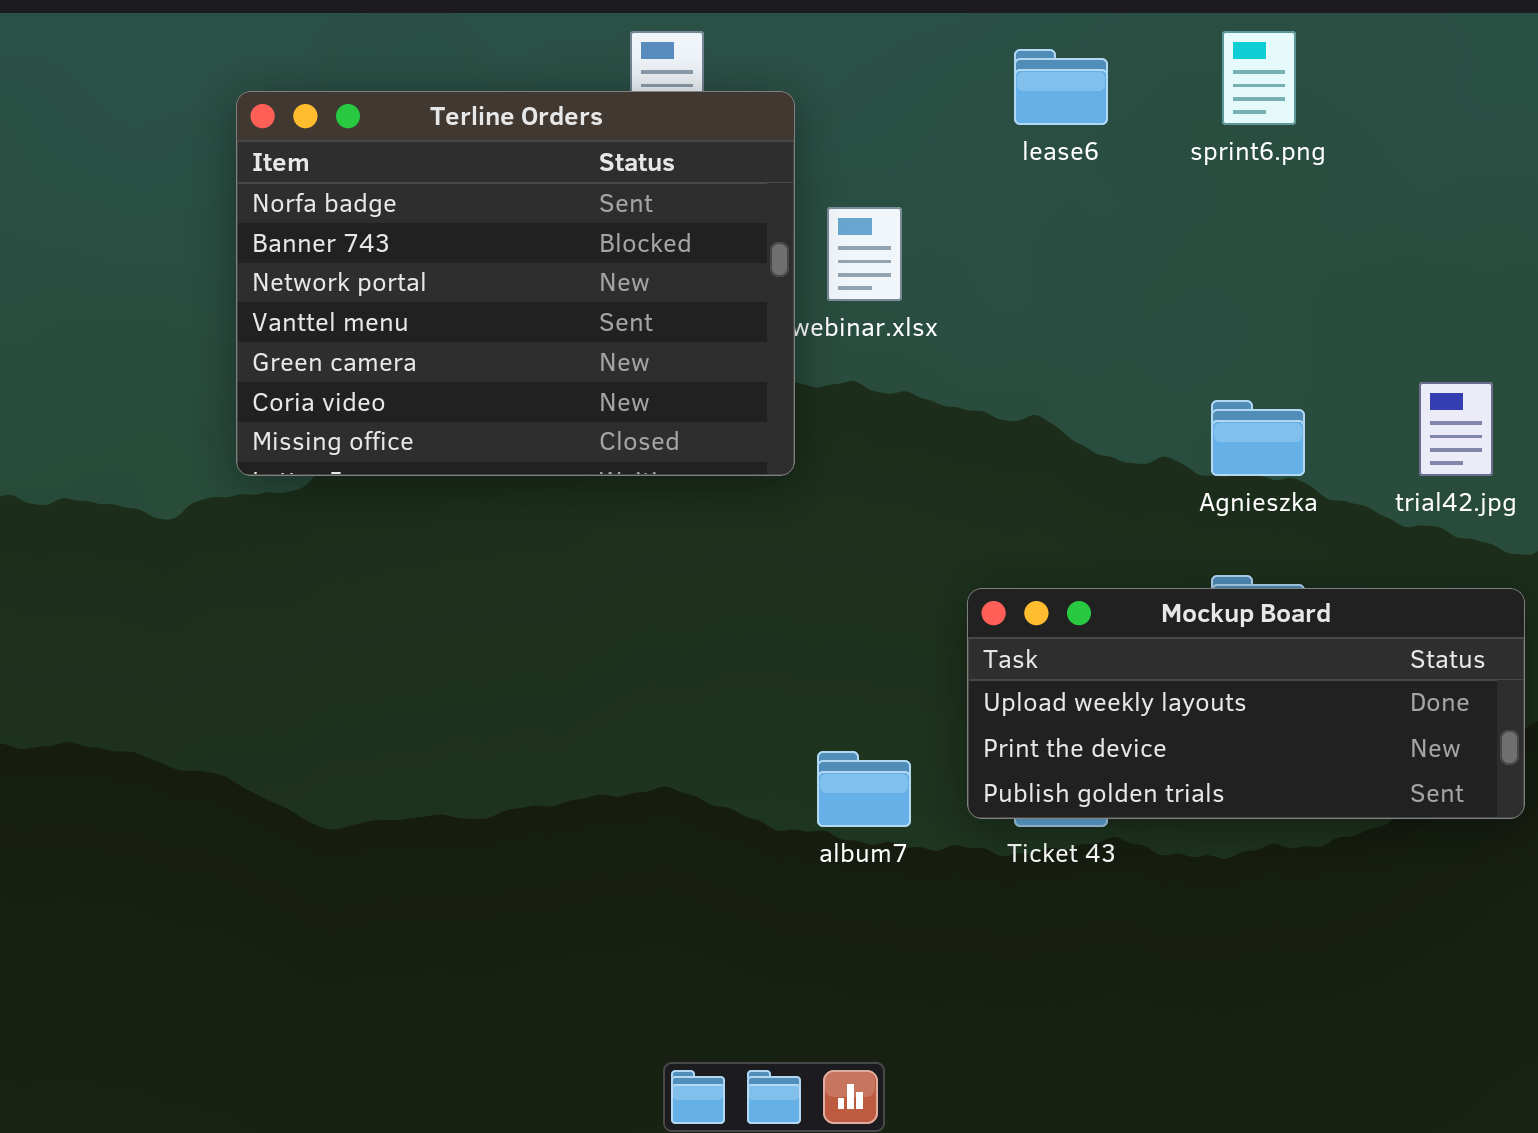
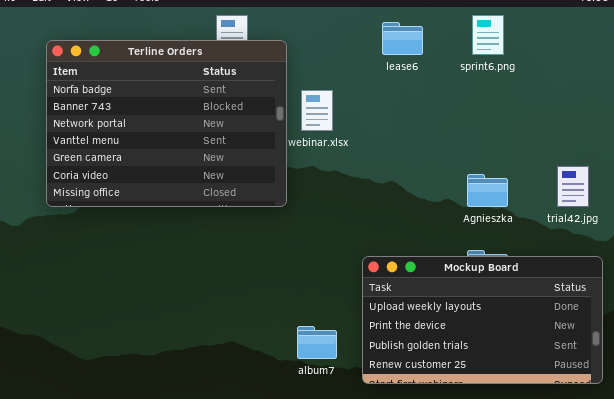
Mockup Board: [967,588,1525,819] -> [362,256,603,384], resized

